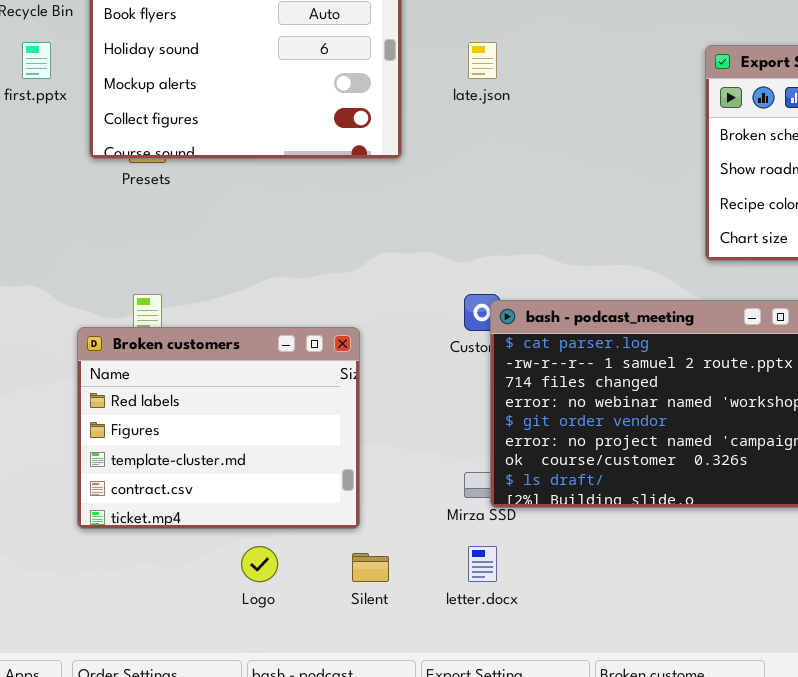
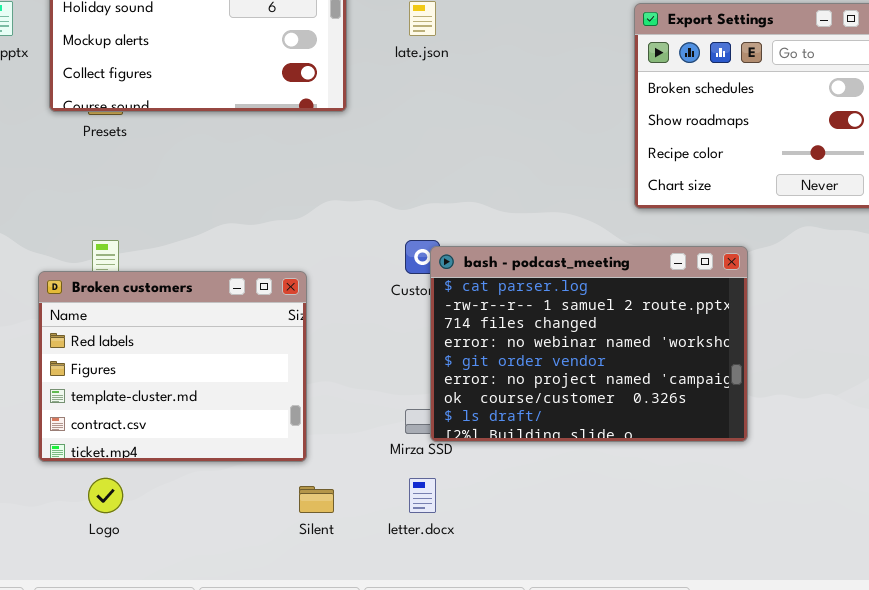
Logo: [241,546,278,582] -> [88,478,123,513], moved

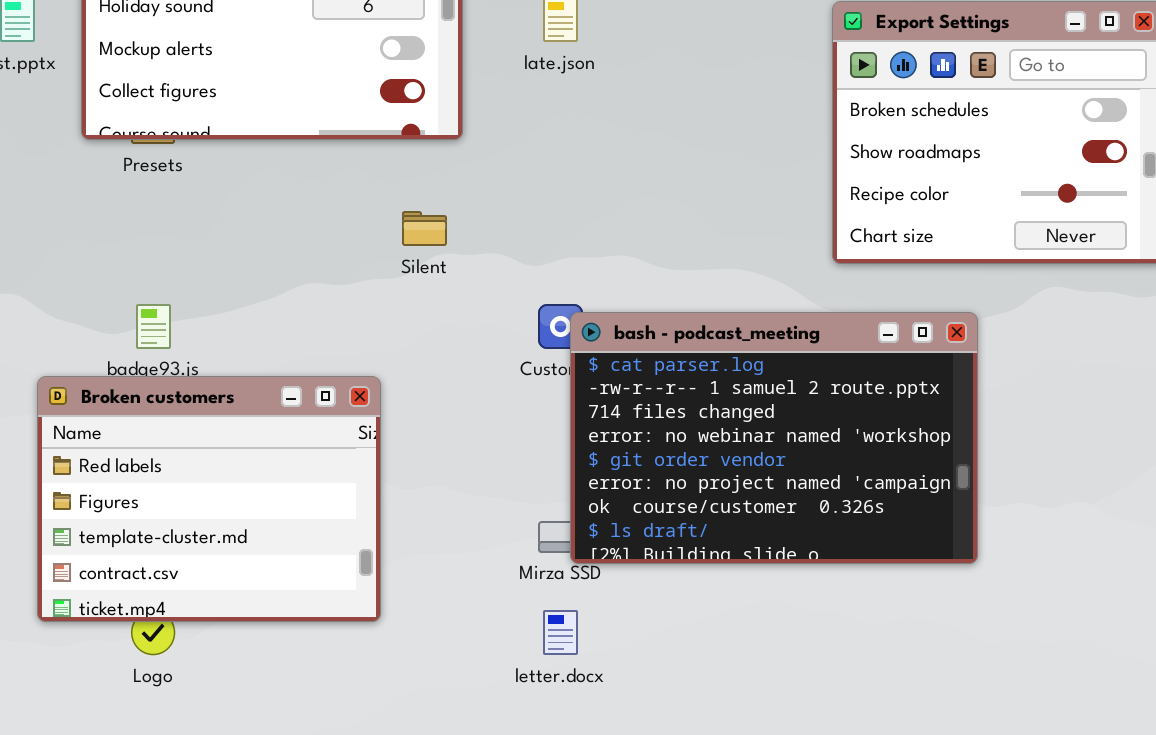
Broken customers: [38,271,307,462] -> [37,376,381,622], moved
Silent: [299,486,334,513] -> [402,211,447,246], moved

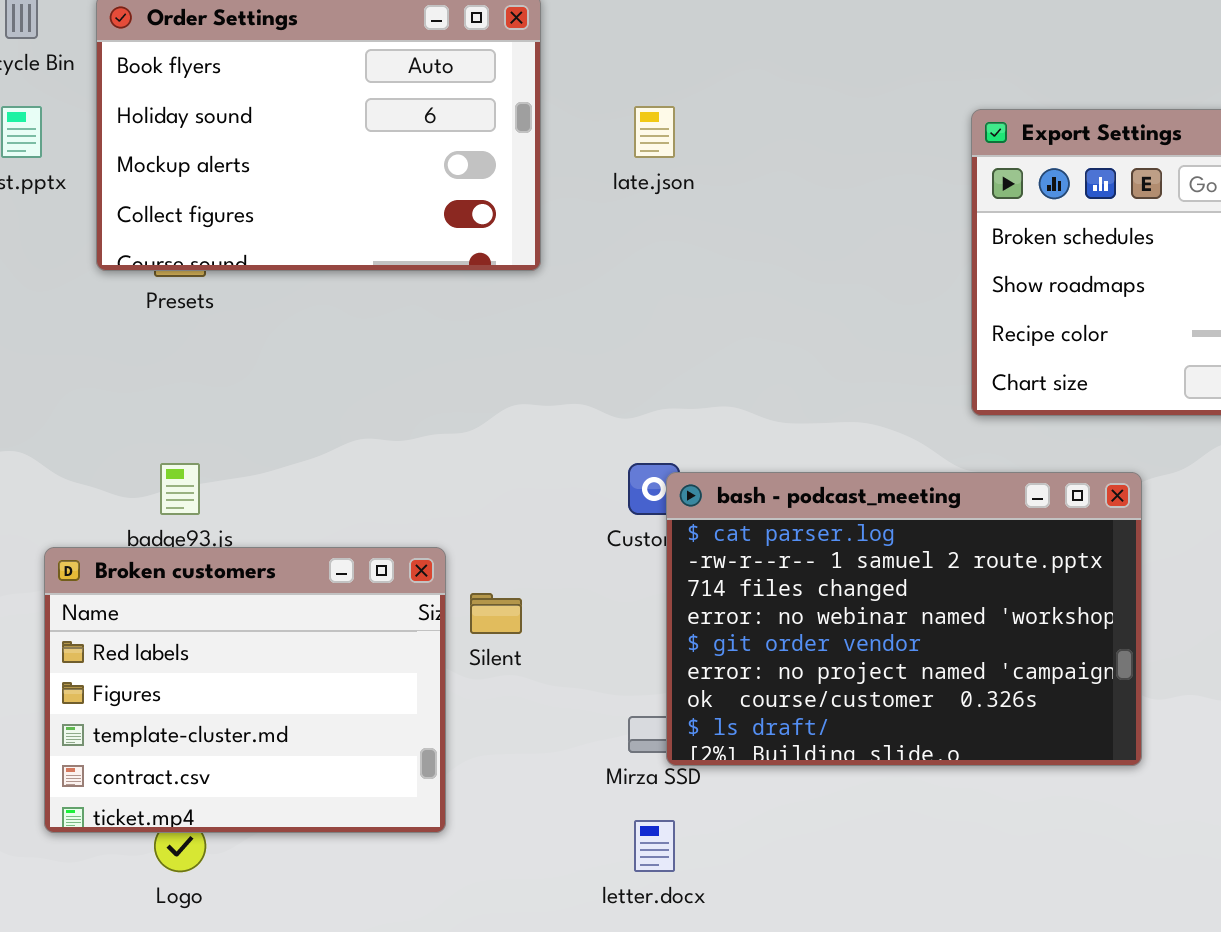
Silent: [402,211,447,246] -> [470,593,522,634], moved

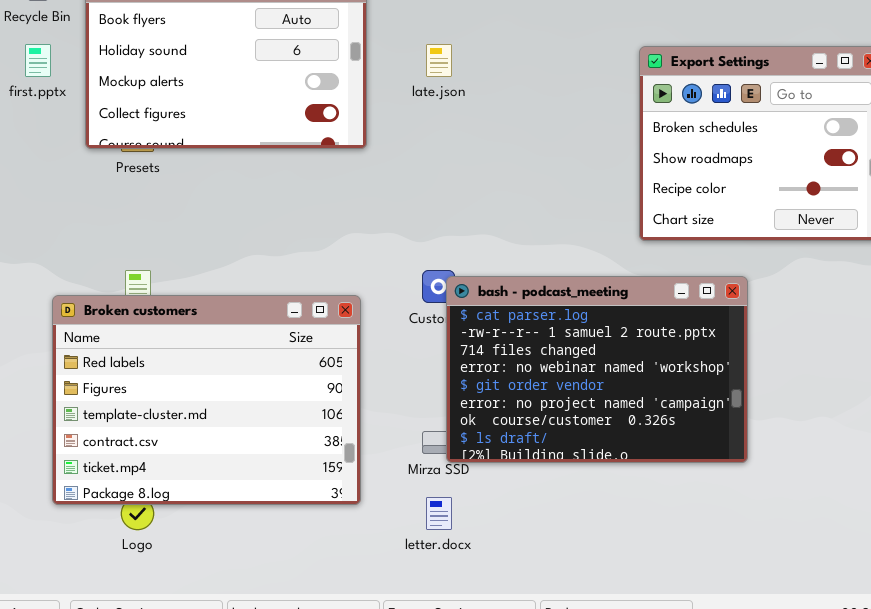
Broken customers: [44,547,446,833] -> [52,295,361,505], resized

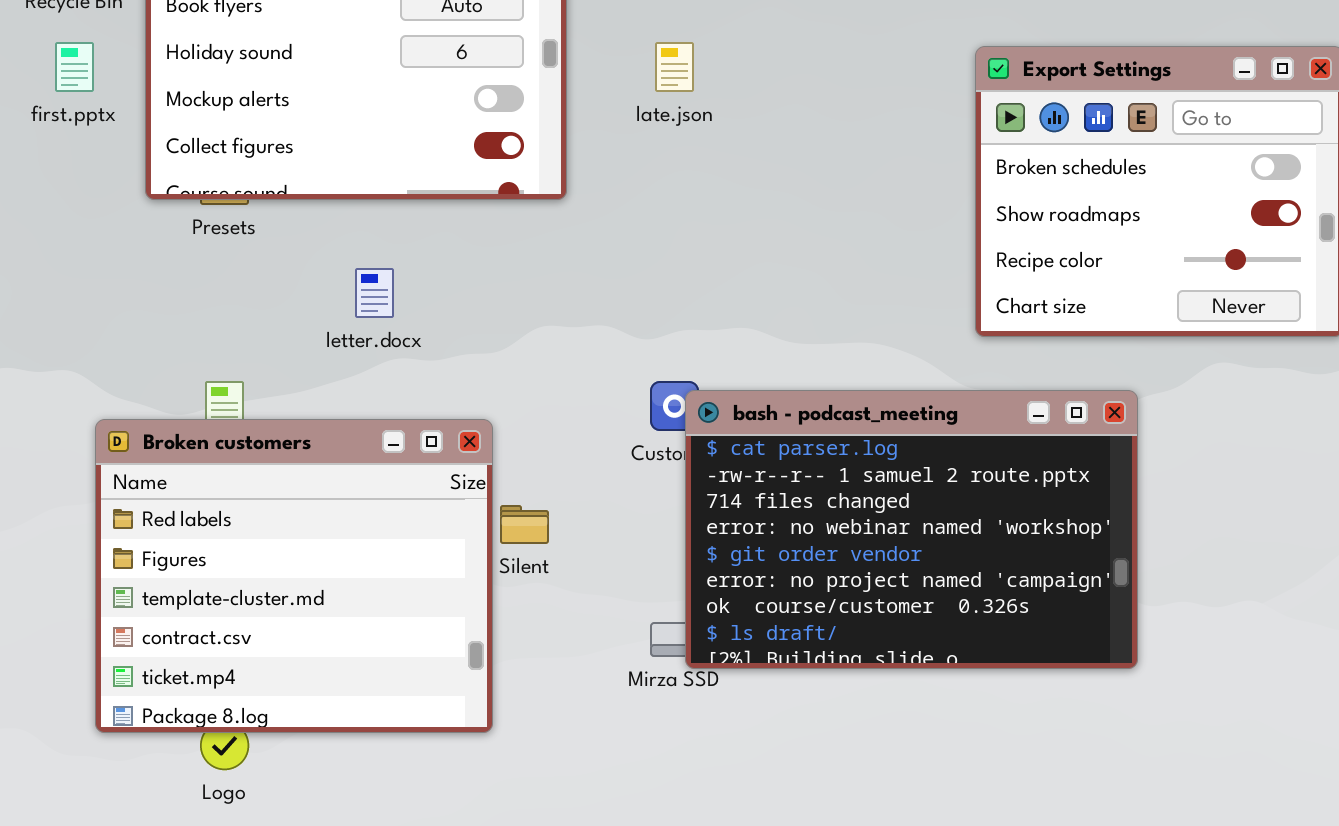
Broken customers: [52,295,361,505] -> [95,419,493,733], resized
letter.docx: [426,497,452,530] -> [355,268,394,318], moved

